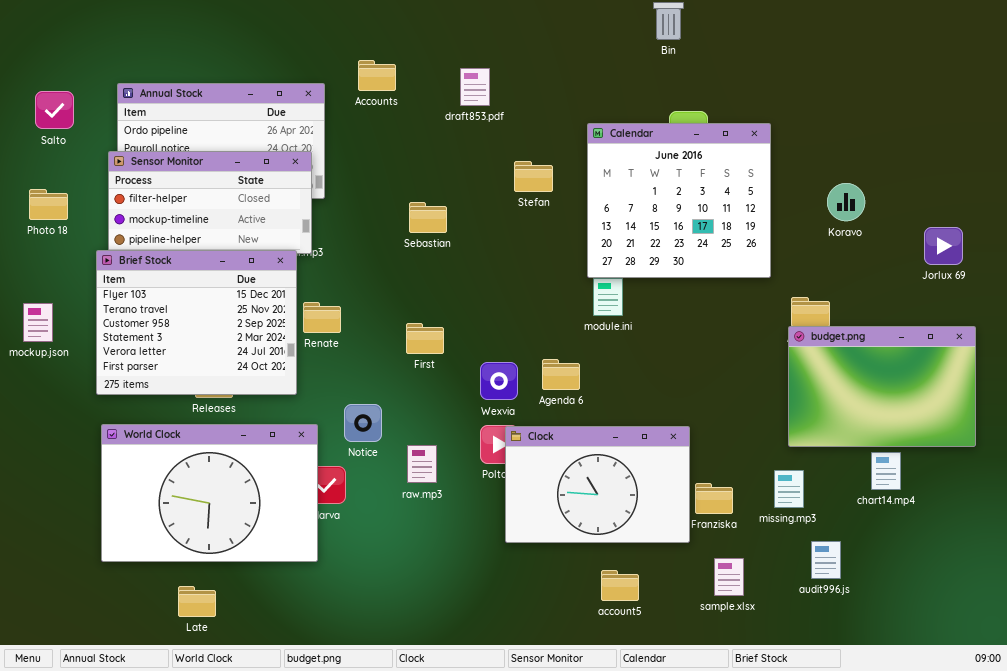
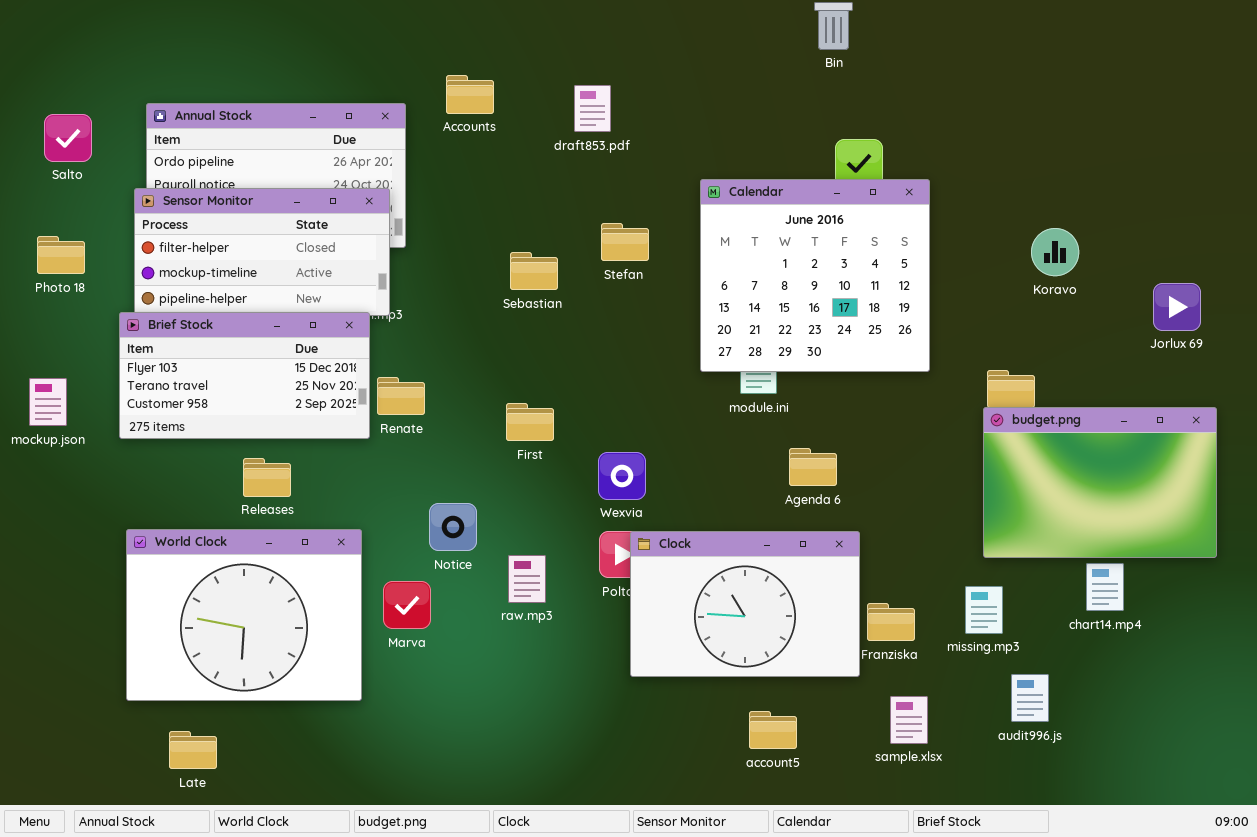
Calendar: [587,123,771,278] -> [700,179,930,372], moved
Stefan: [514,161,553,192] -> [601,223,649,261], moved
Brief Stock: [96,250,297,395] -> [119,312,370,439], resized
Agenda 6: [542,359,580,390] -> [789,448,837,486], moved
World Clock: [101,424,318,562] -> [126,529,362,701], resized
Late: [178,586,216,617] -> [169,731,217,769], moved

